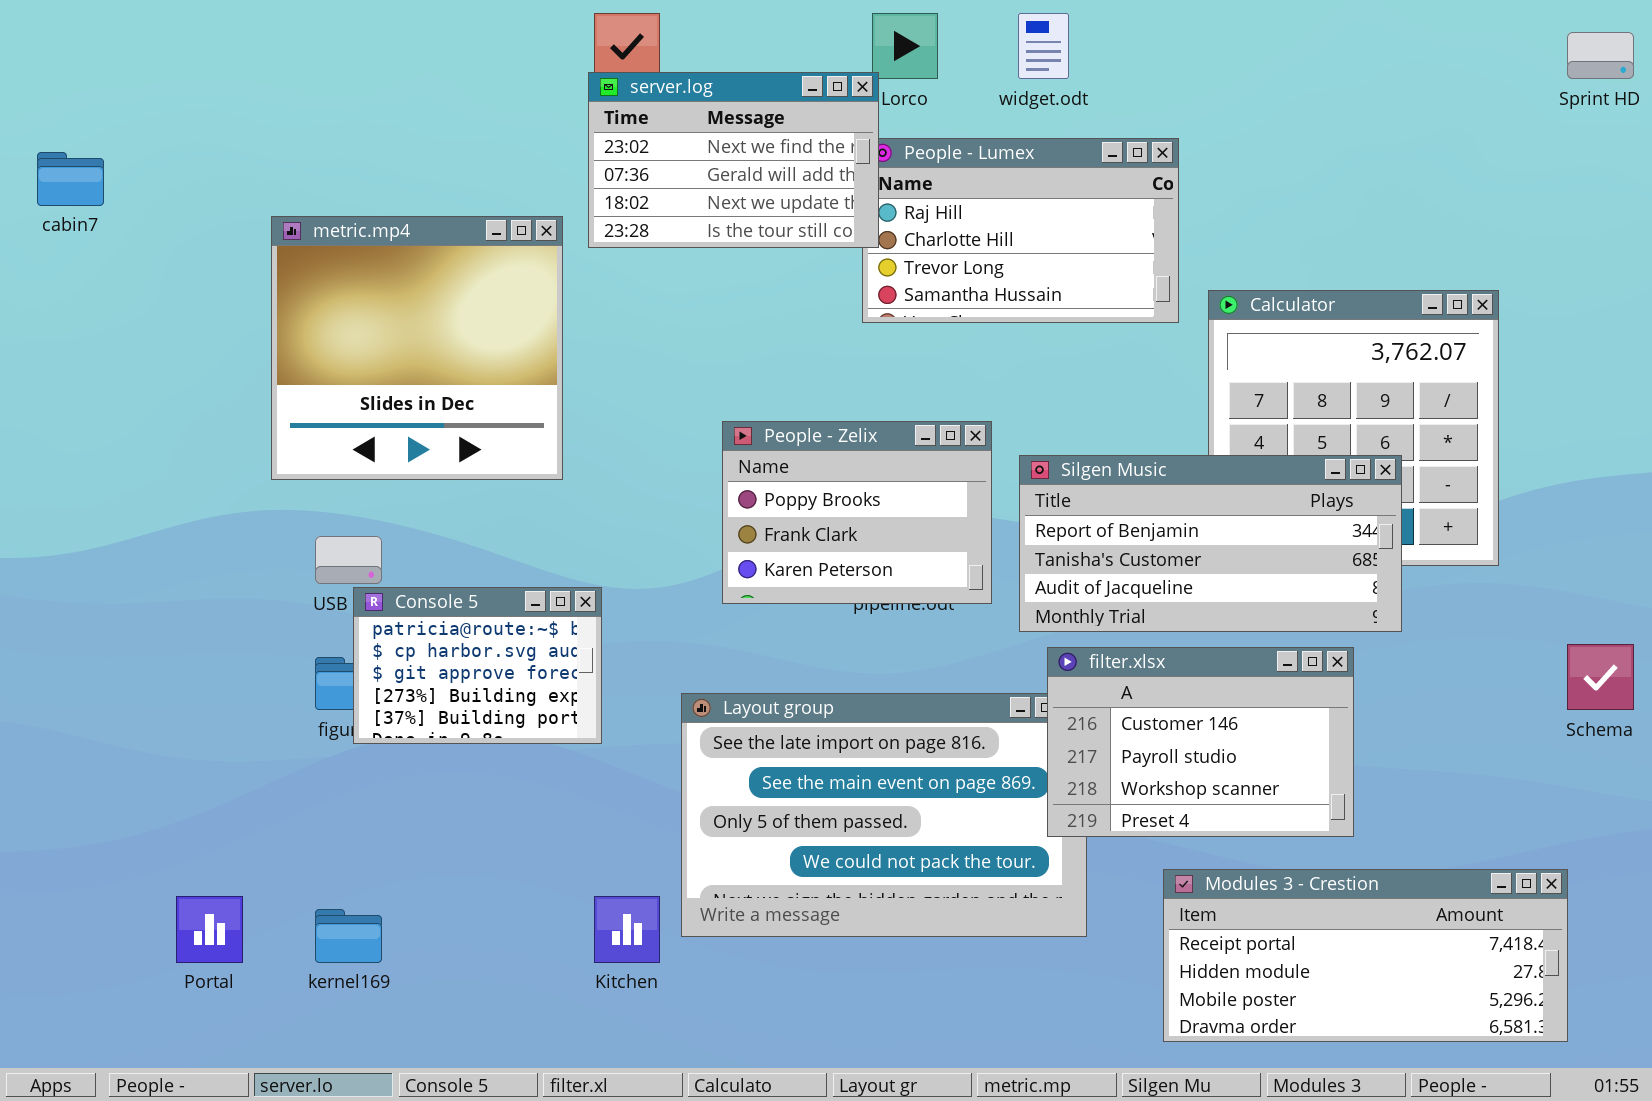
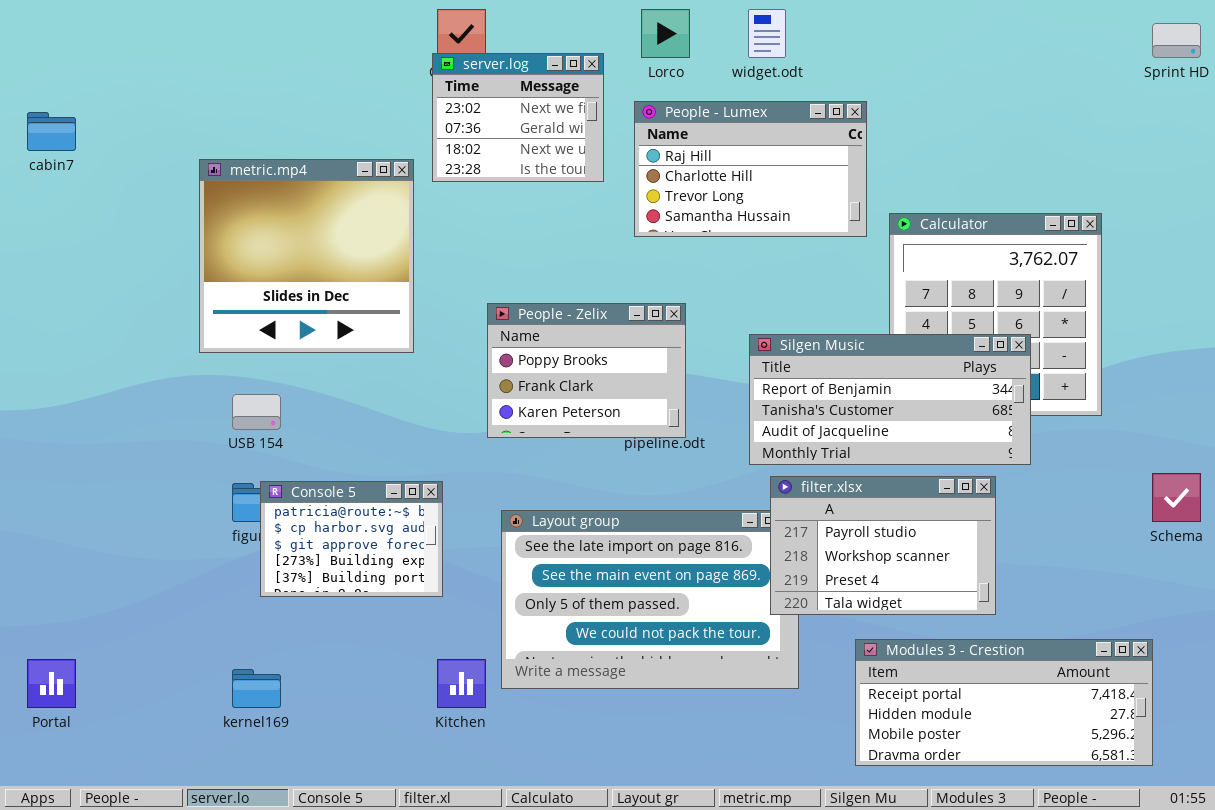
server.log: [588,72,879,248] -> [432,53,604,182], resized
People - Zelix: [722,421,992,604] -> [487,303,686,438], moved
Console 5: [353,587,602,744] -> [260,481,443,597], moved
filter.xlsx: [1047,647,1354,837] -> [770,476,996,615], scrolled down 1 row
Portal: [176,896,243,963] -> [27,659,76,708], moved

